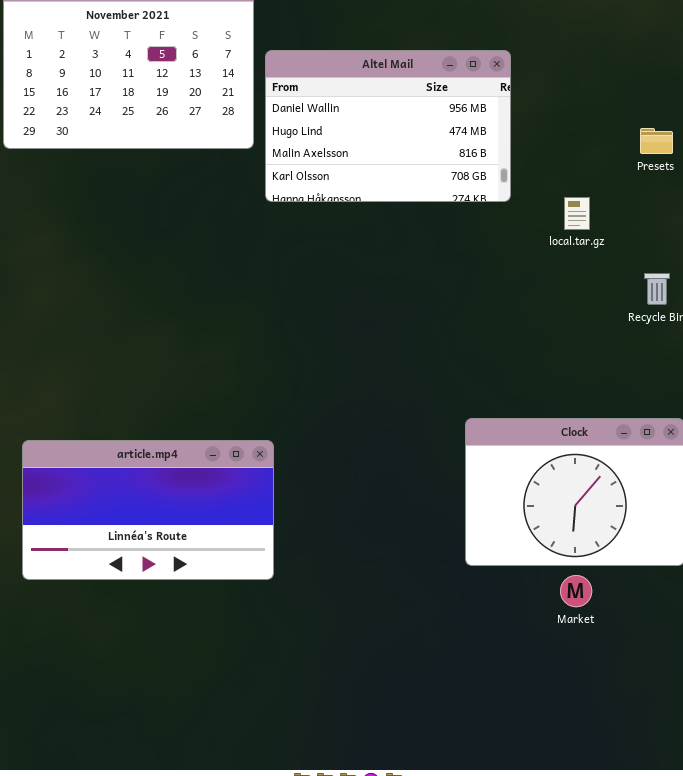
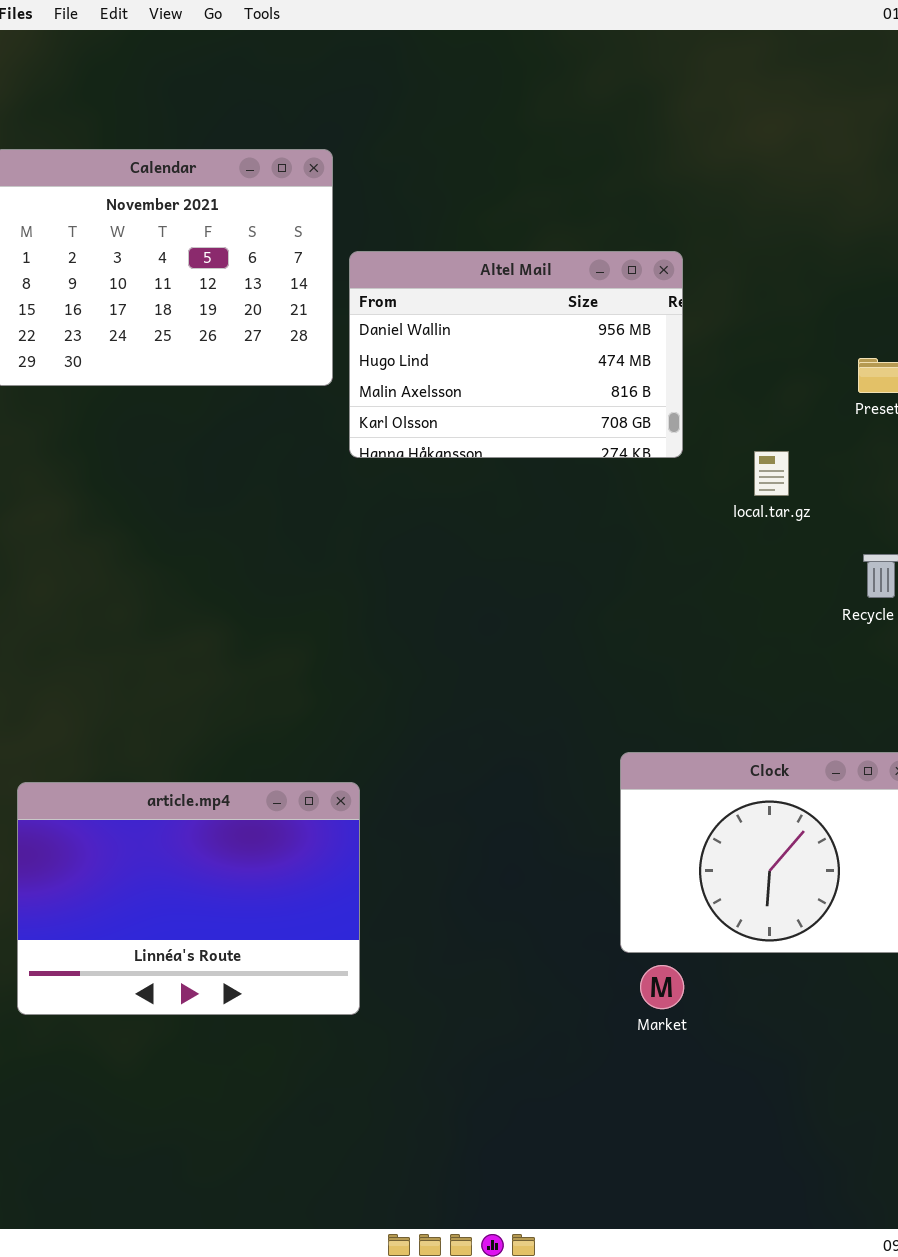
article.mp4: [22,440,274,580] -> [17,782,360,1015], resized
Market: [560,575,592,607] -> [640,965,684,1009], moved

